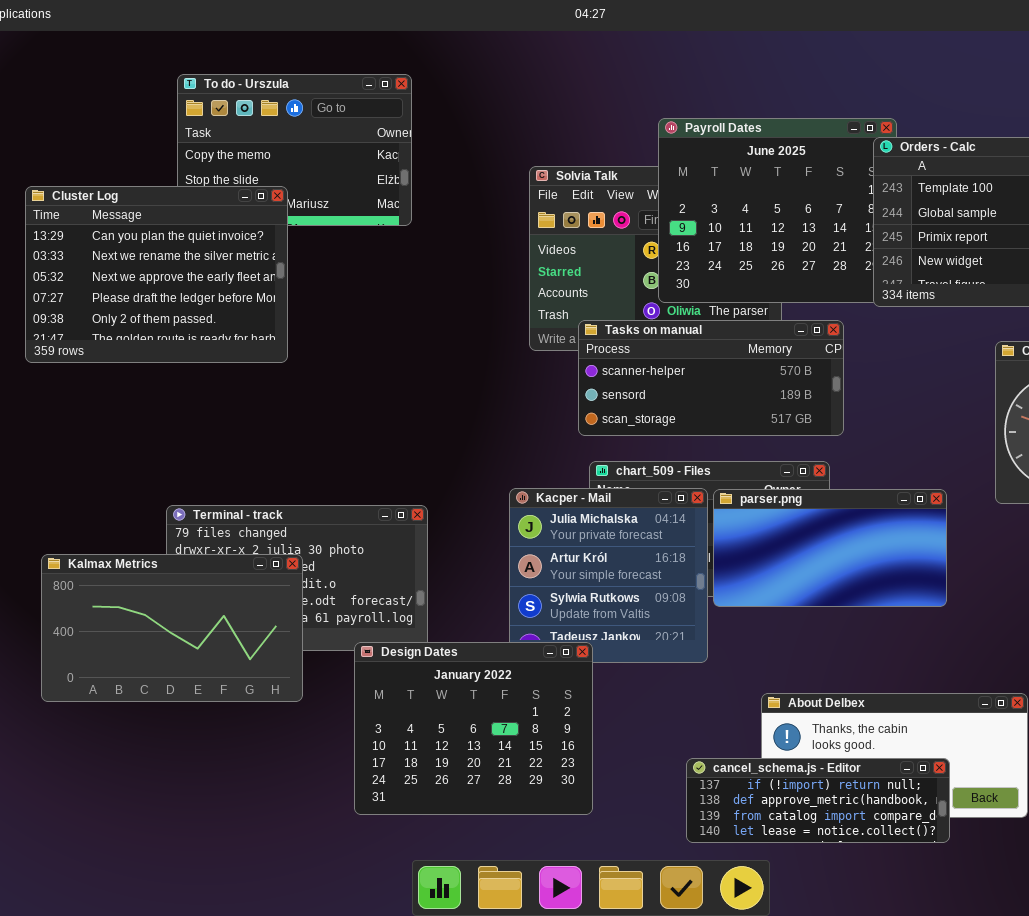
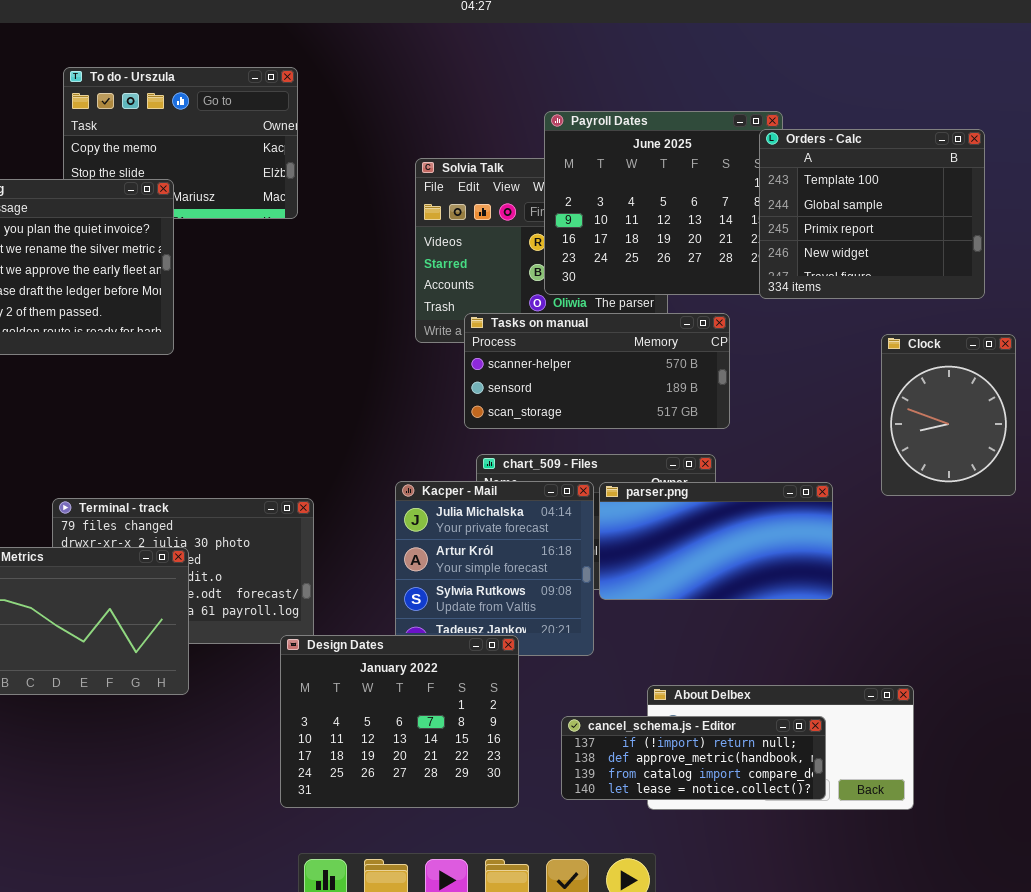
Design Dates: [354,642,593,815] -> [280,635,519,808], moved
cancel_schema.js - Editor: [686,758,950,843] -> [561,716,826,800], moved

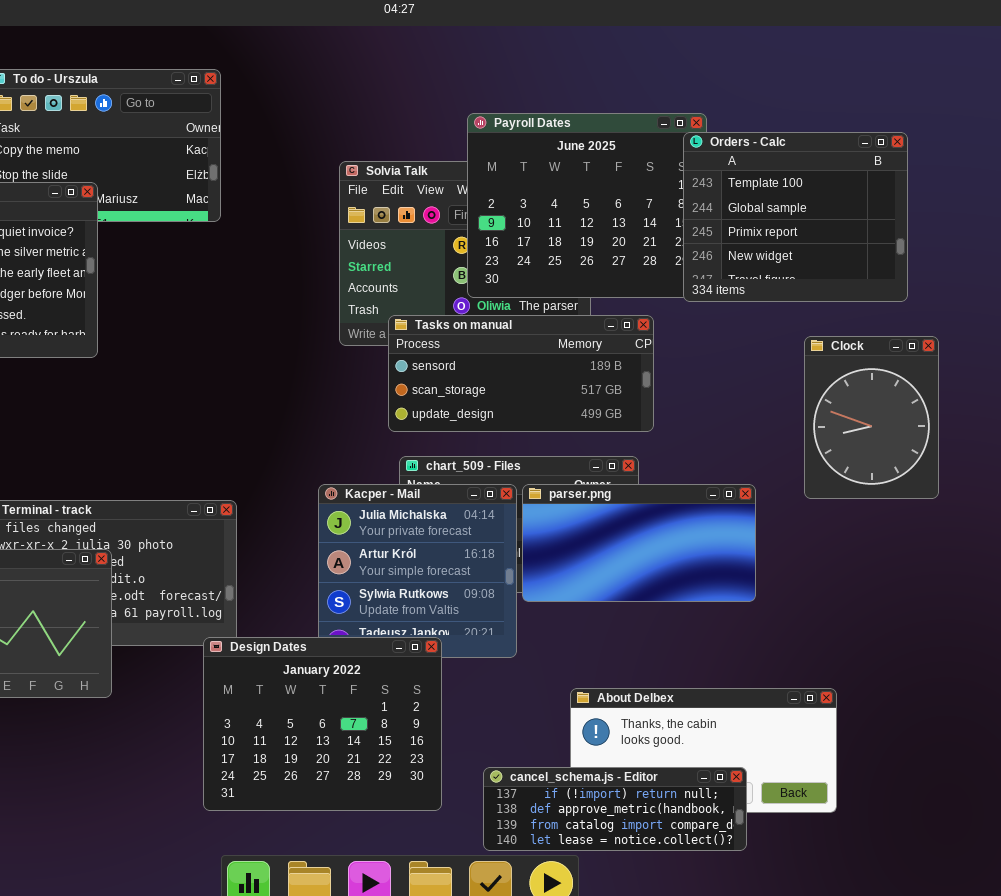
Tasks on manual: [464,313,730,429] -> [388,315,654,432], scrolled down 1 row
cancel_schema.js - Editor: [561,716,826,800] -> [483,767,747,851], moved

